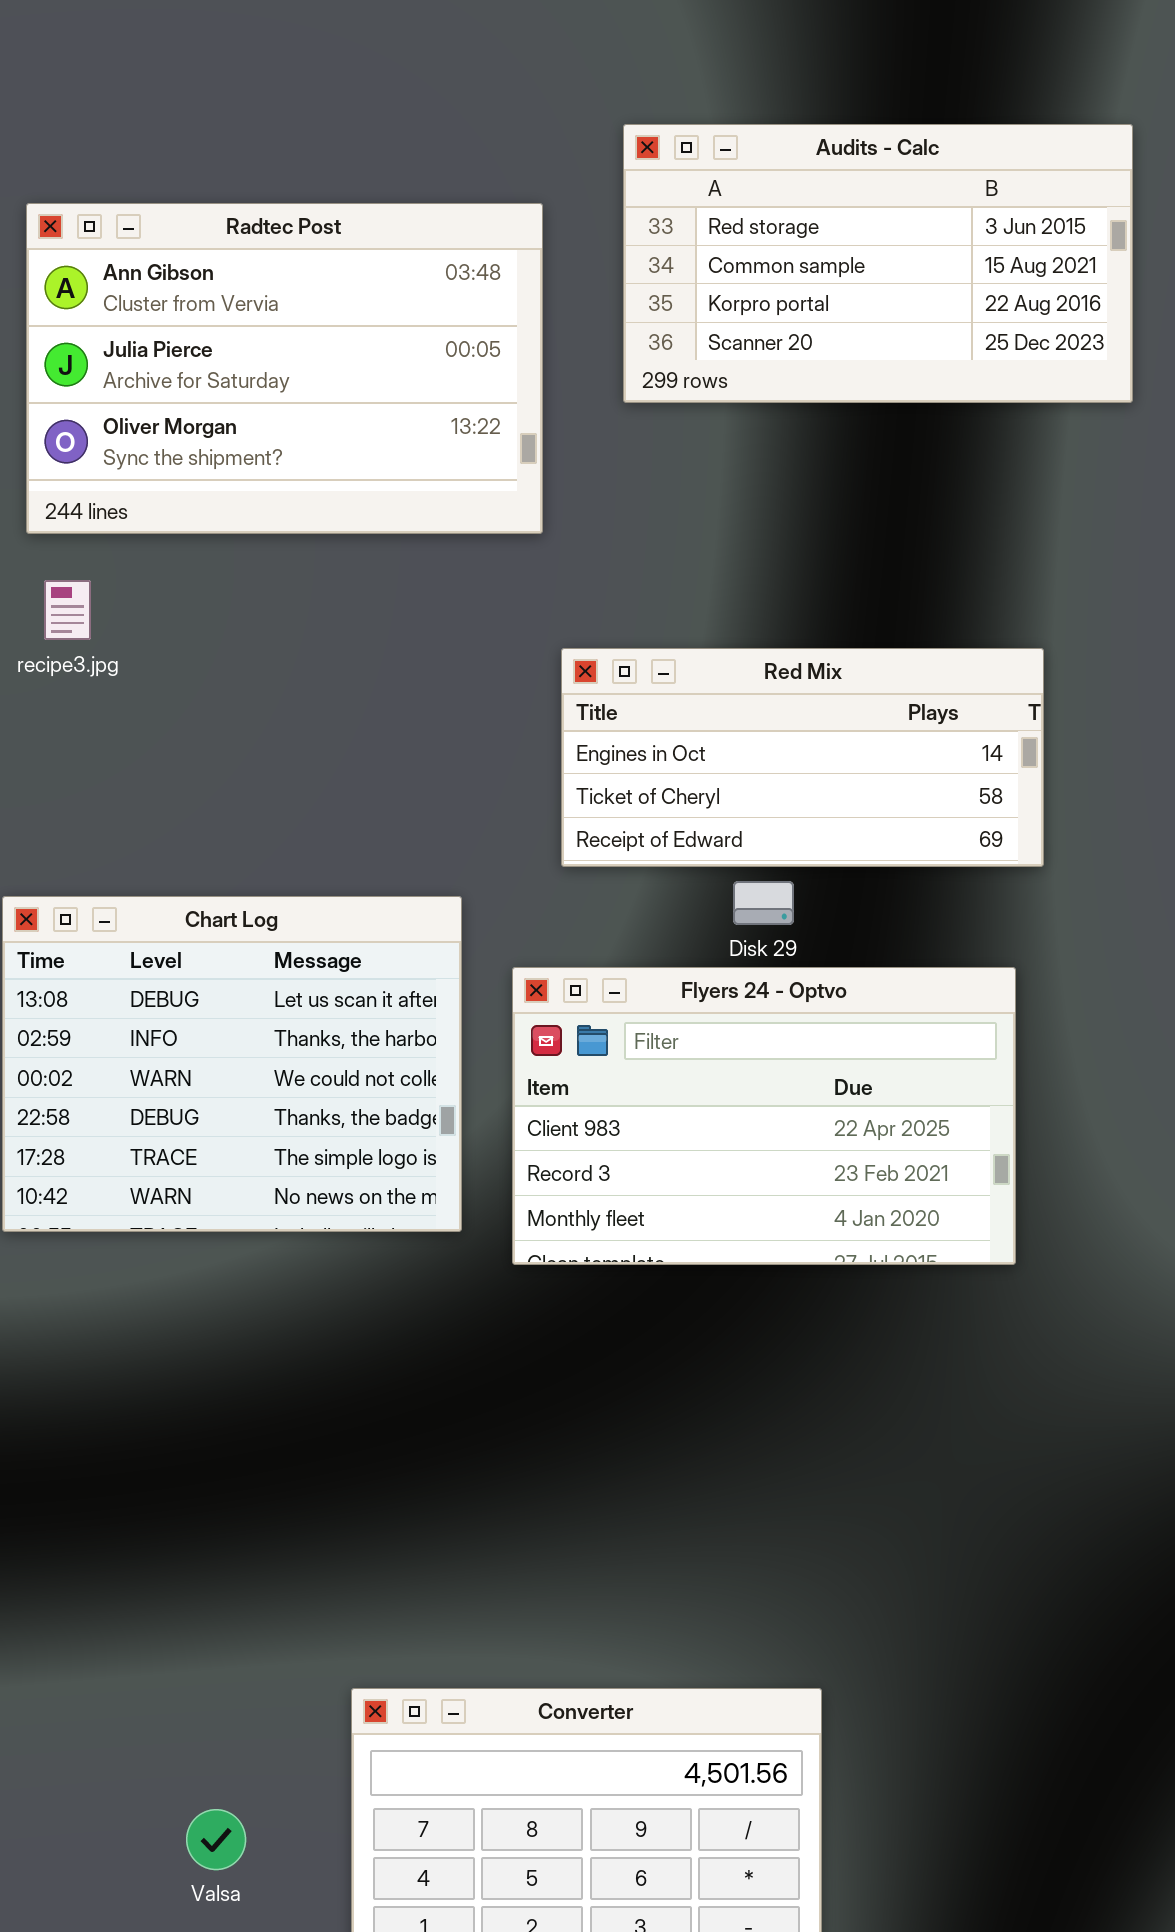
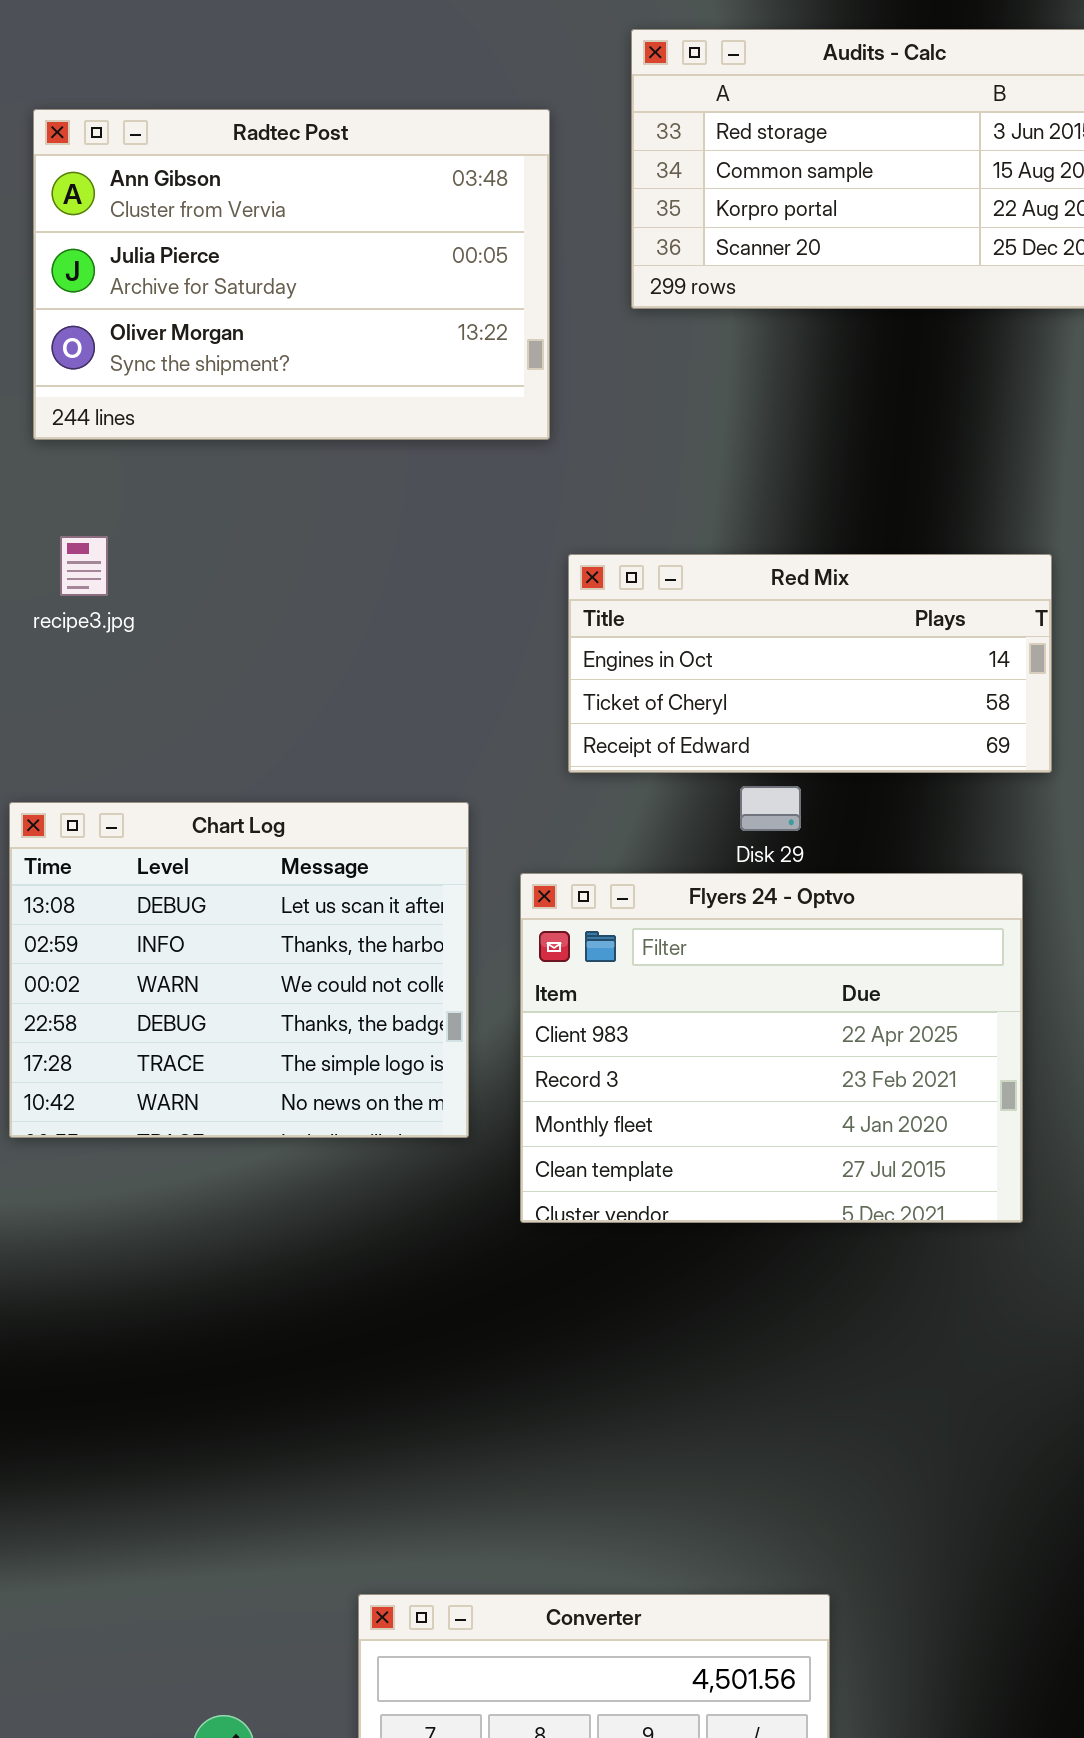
recipe3.jpg: [44,580,91,640] -> [60,536,108,596], moved
Flyers 24 - Optvo: [512,967,1016,1265] -> [520,873,1023,1223], resized

